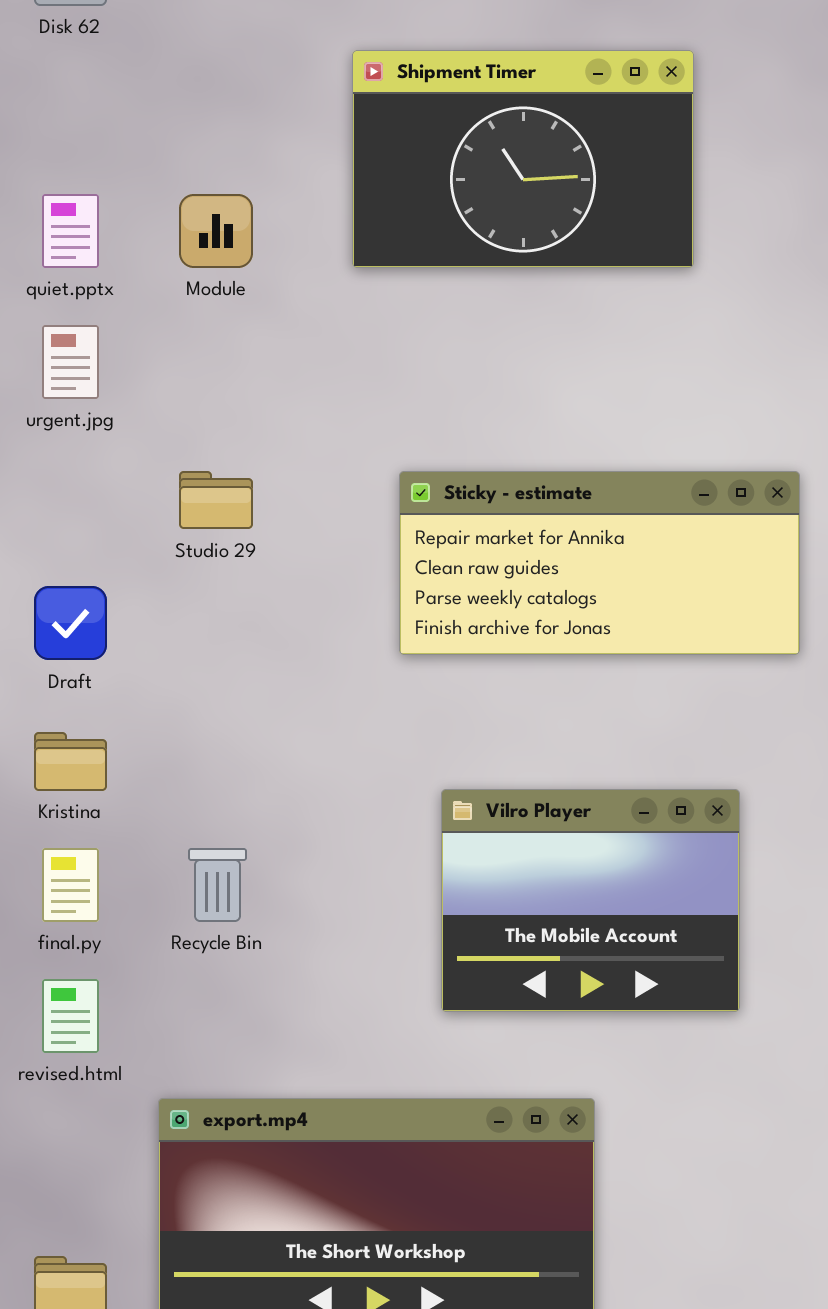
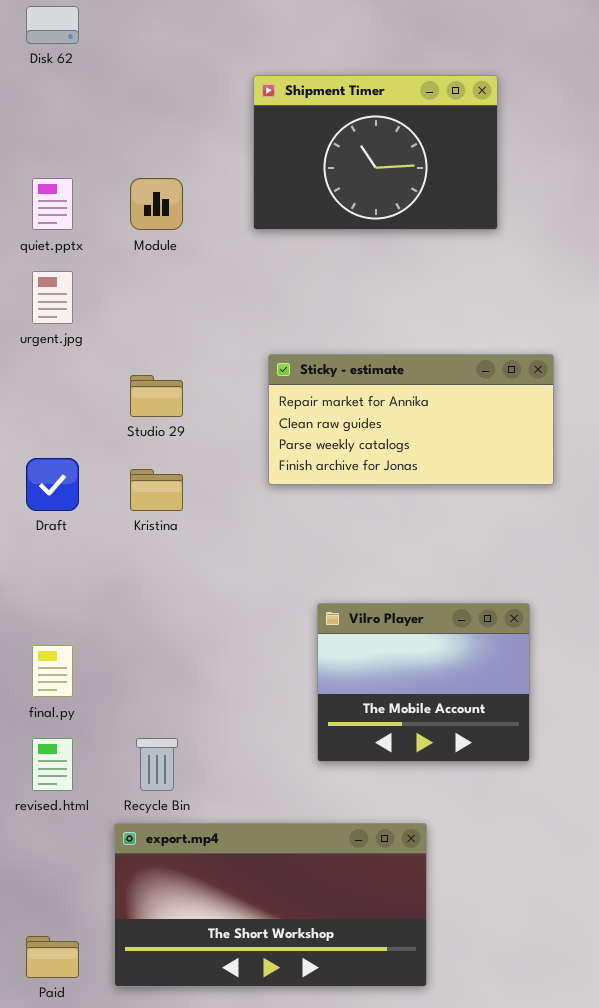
Sticky - estimate: [399,471,800,655] -> [268,354,554,485], moved
Kristina: [34,732,107,791] -> [130,469,183,511], moved
Recycle Bin: [188,848,247,922] -> [136,738,178,791], moved

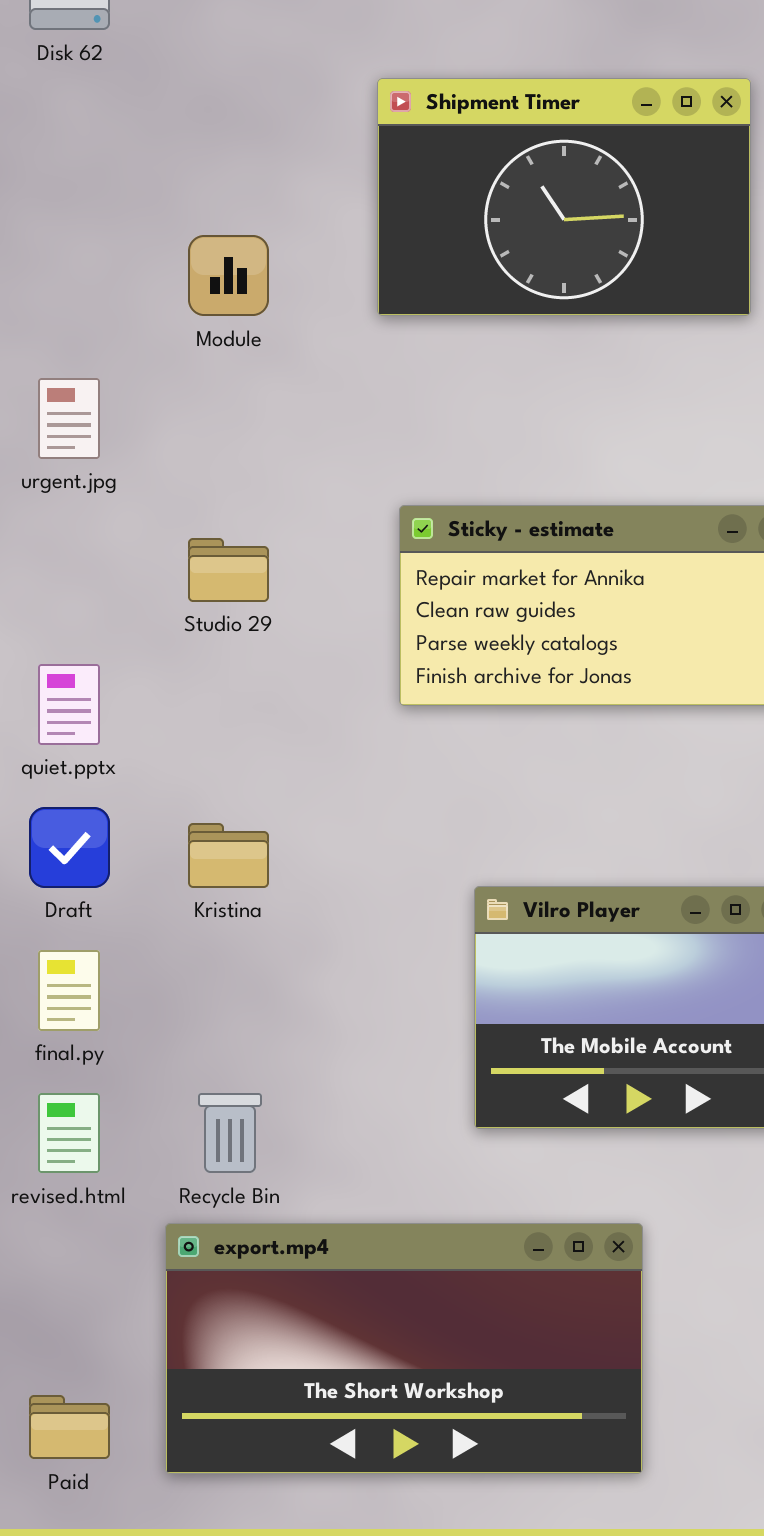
quiet.pptx: [32,178,73,230] -> [38,664,100,745], moved
Draft: [26,458,79,511] -> [29,807,110,888], moved
Kristina: [130,469,183,511] -> [188,823,269,888], moved

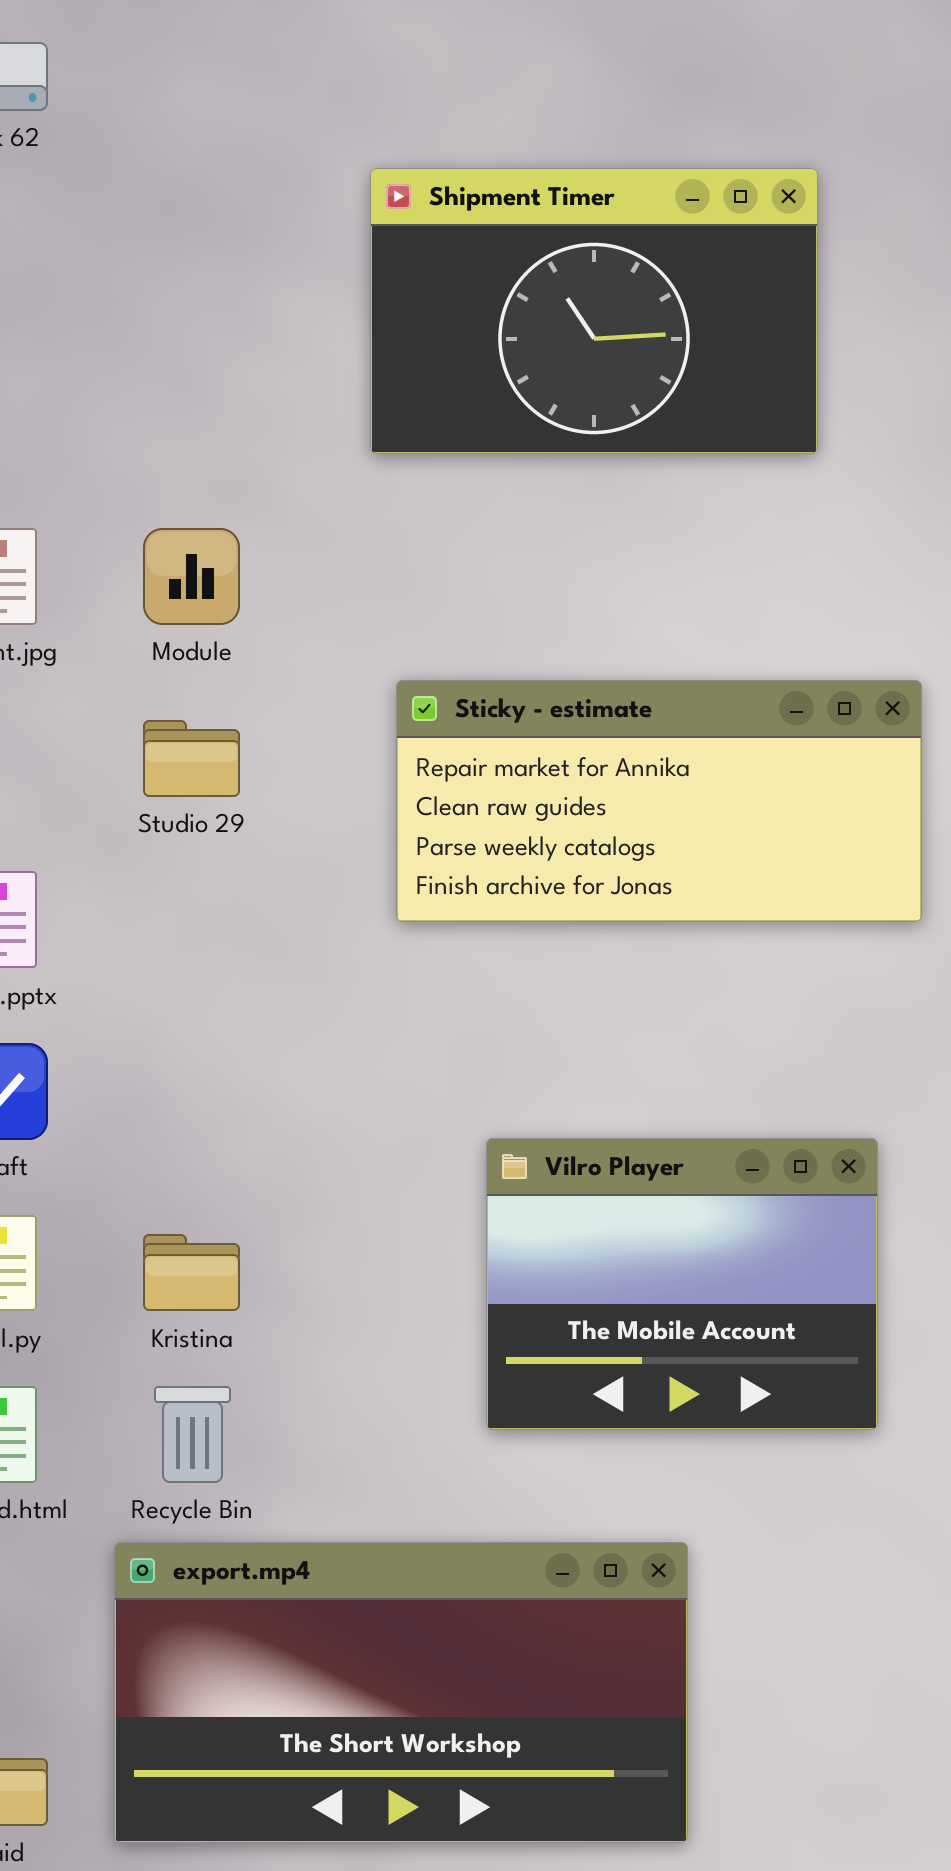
Module: [188,235,269,316] -> [143,528,240,625], moved
Kristina: [188,823,269,888] -> [143,1234,240,1311], moved

